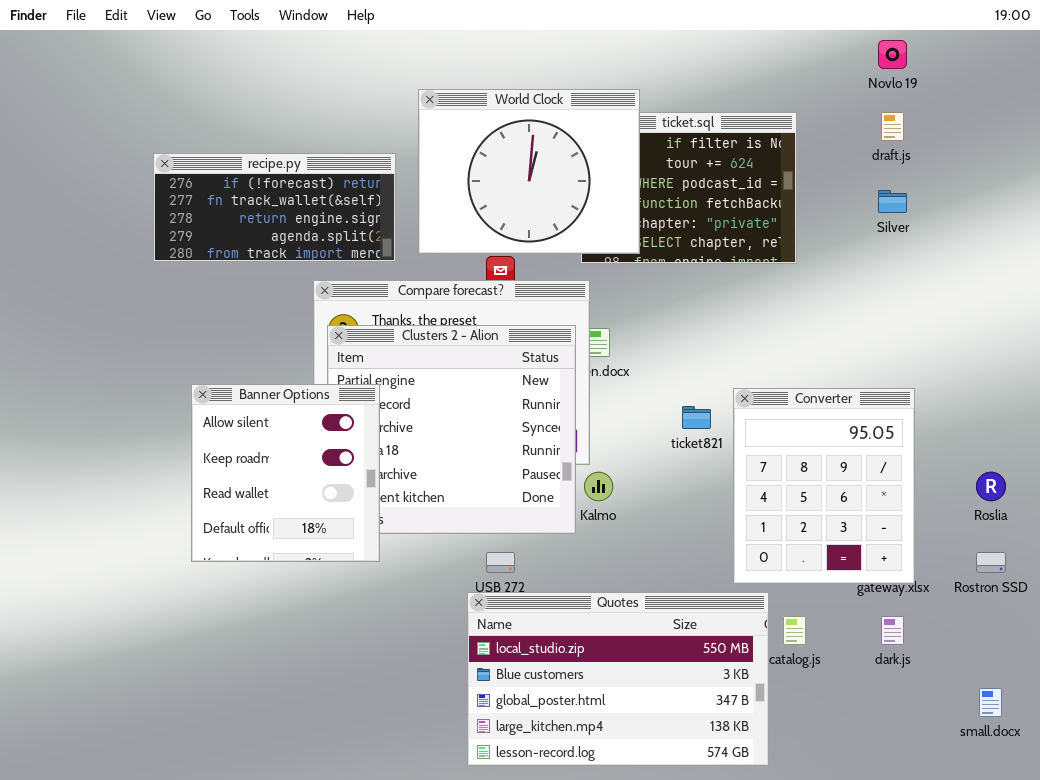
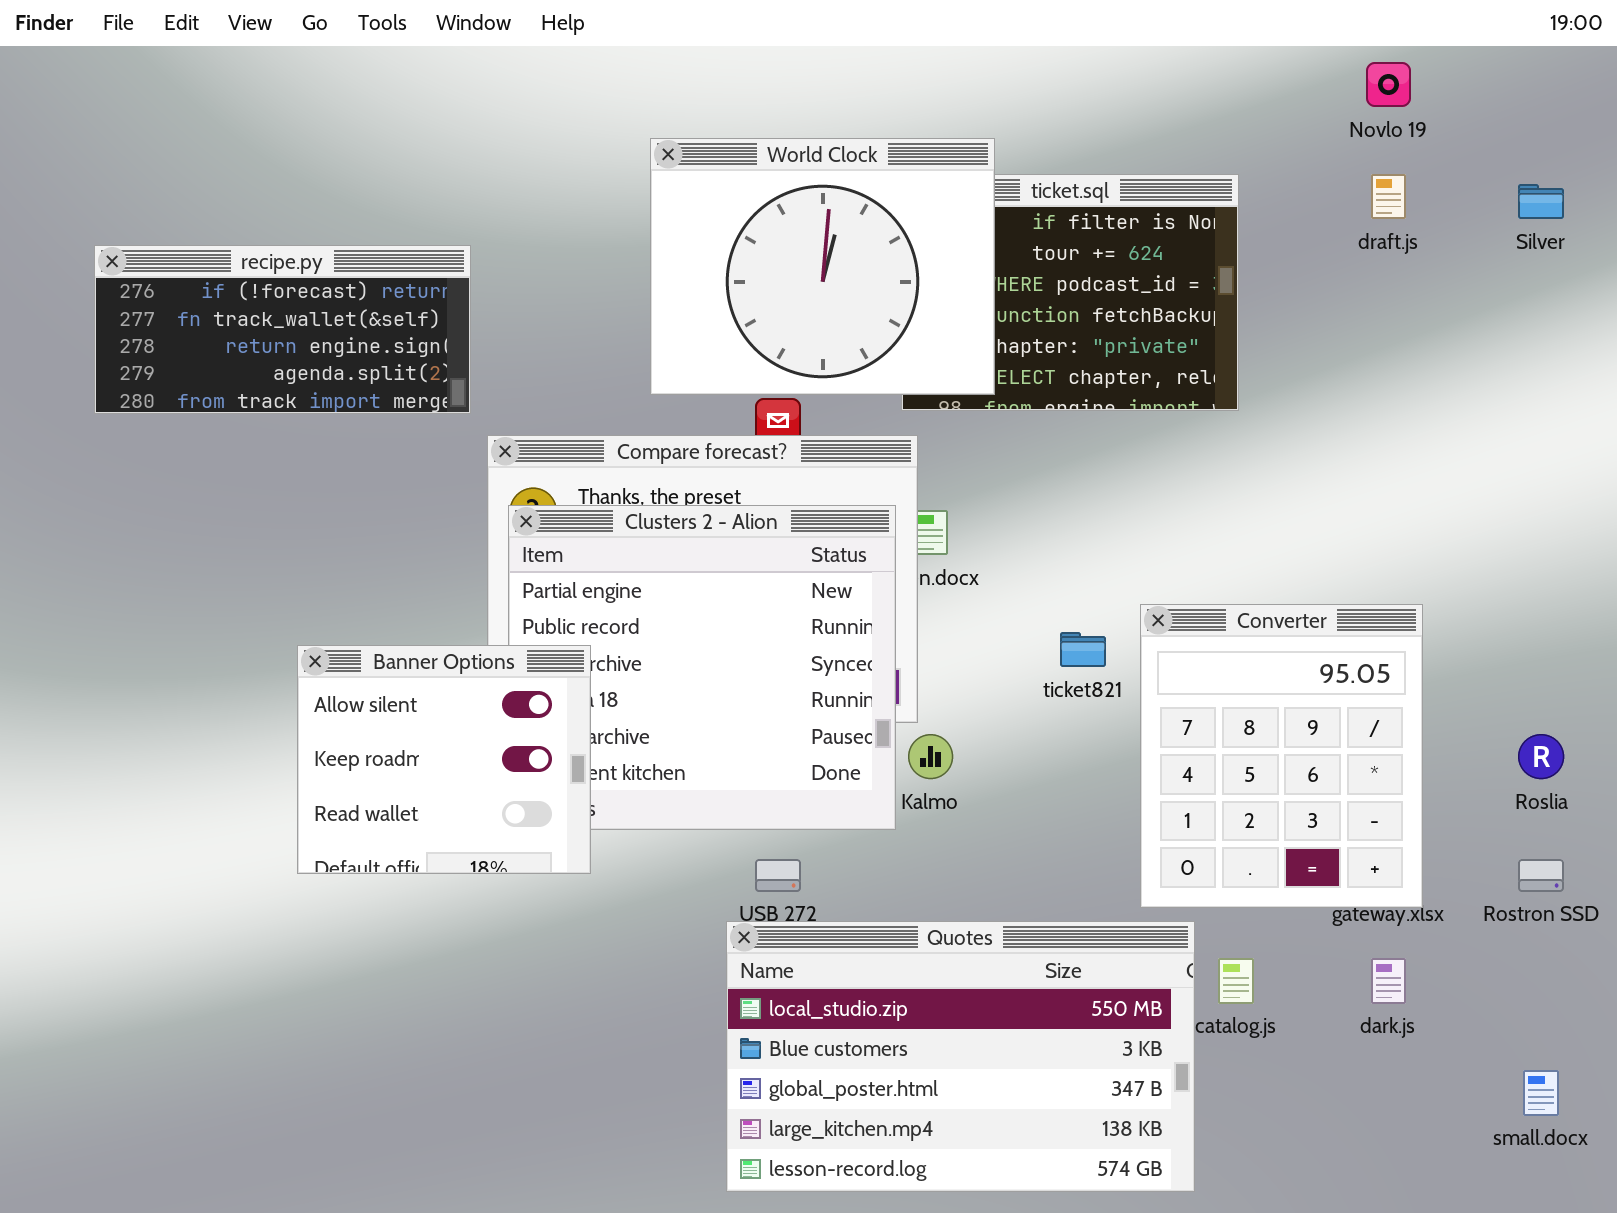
recipe.py: [153,153,396,262] -> [94,245,471,414], moved
Silver: [878,190,907,213] -> [1518,184,1564,219], moved
Banner Options: [191,384,380,562] -> [297,645,591,874], resized

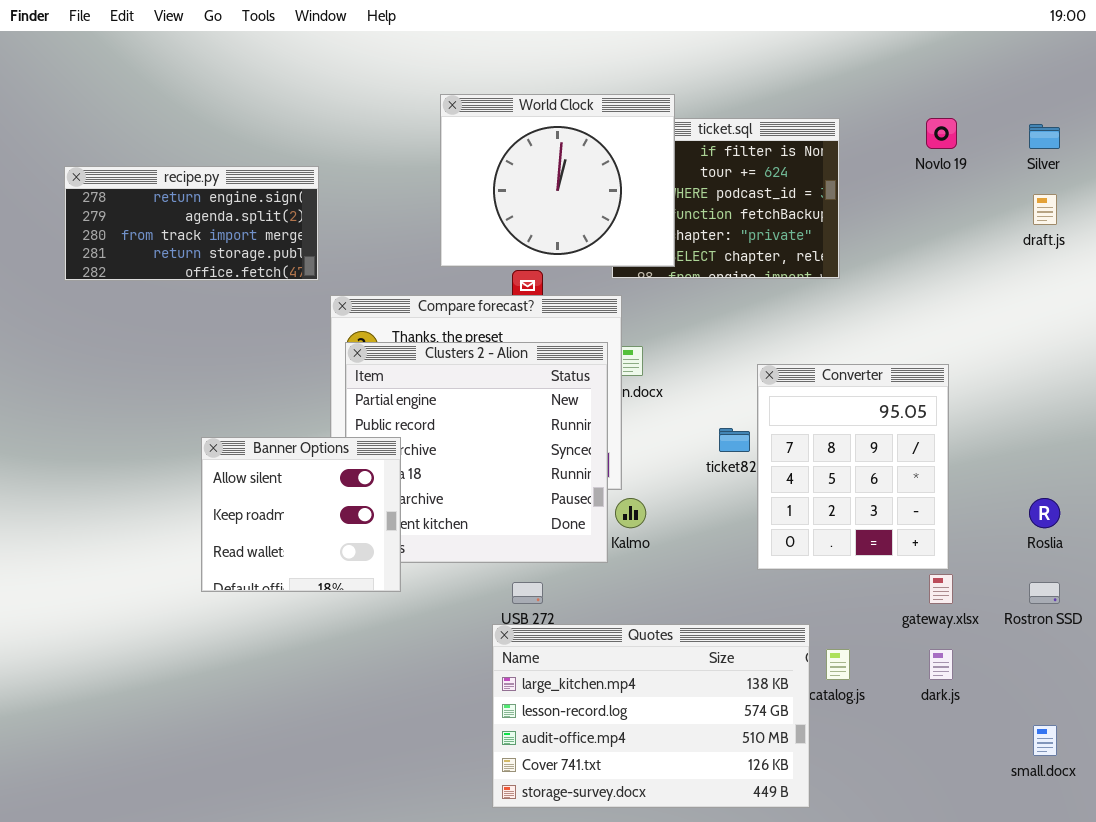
Novlo 19: [1366,62,1411,107] -> [926,118,957,149], moved
draft.js: [1371,174,1406,219] -> [1033,194,1057,225], moved
recipe.py: [94,245,471,414] -> [64,166,319,281], scrolled down 2 rows
Converter: [1140,604,1423,908] -> [757,364,949,570], moved
Quotes: [726,921,1195,1192] -> [492,624,810,808], scrolled down 3 rows

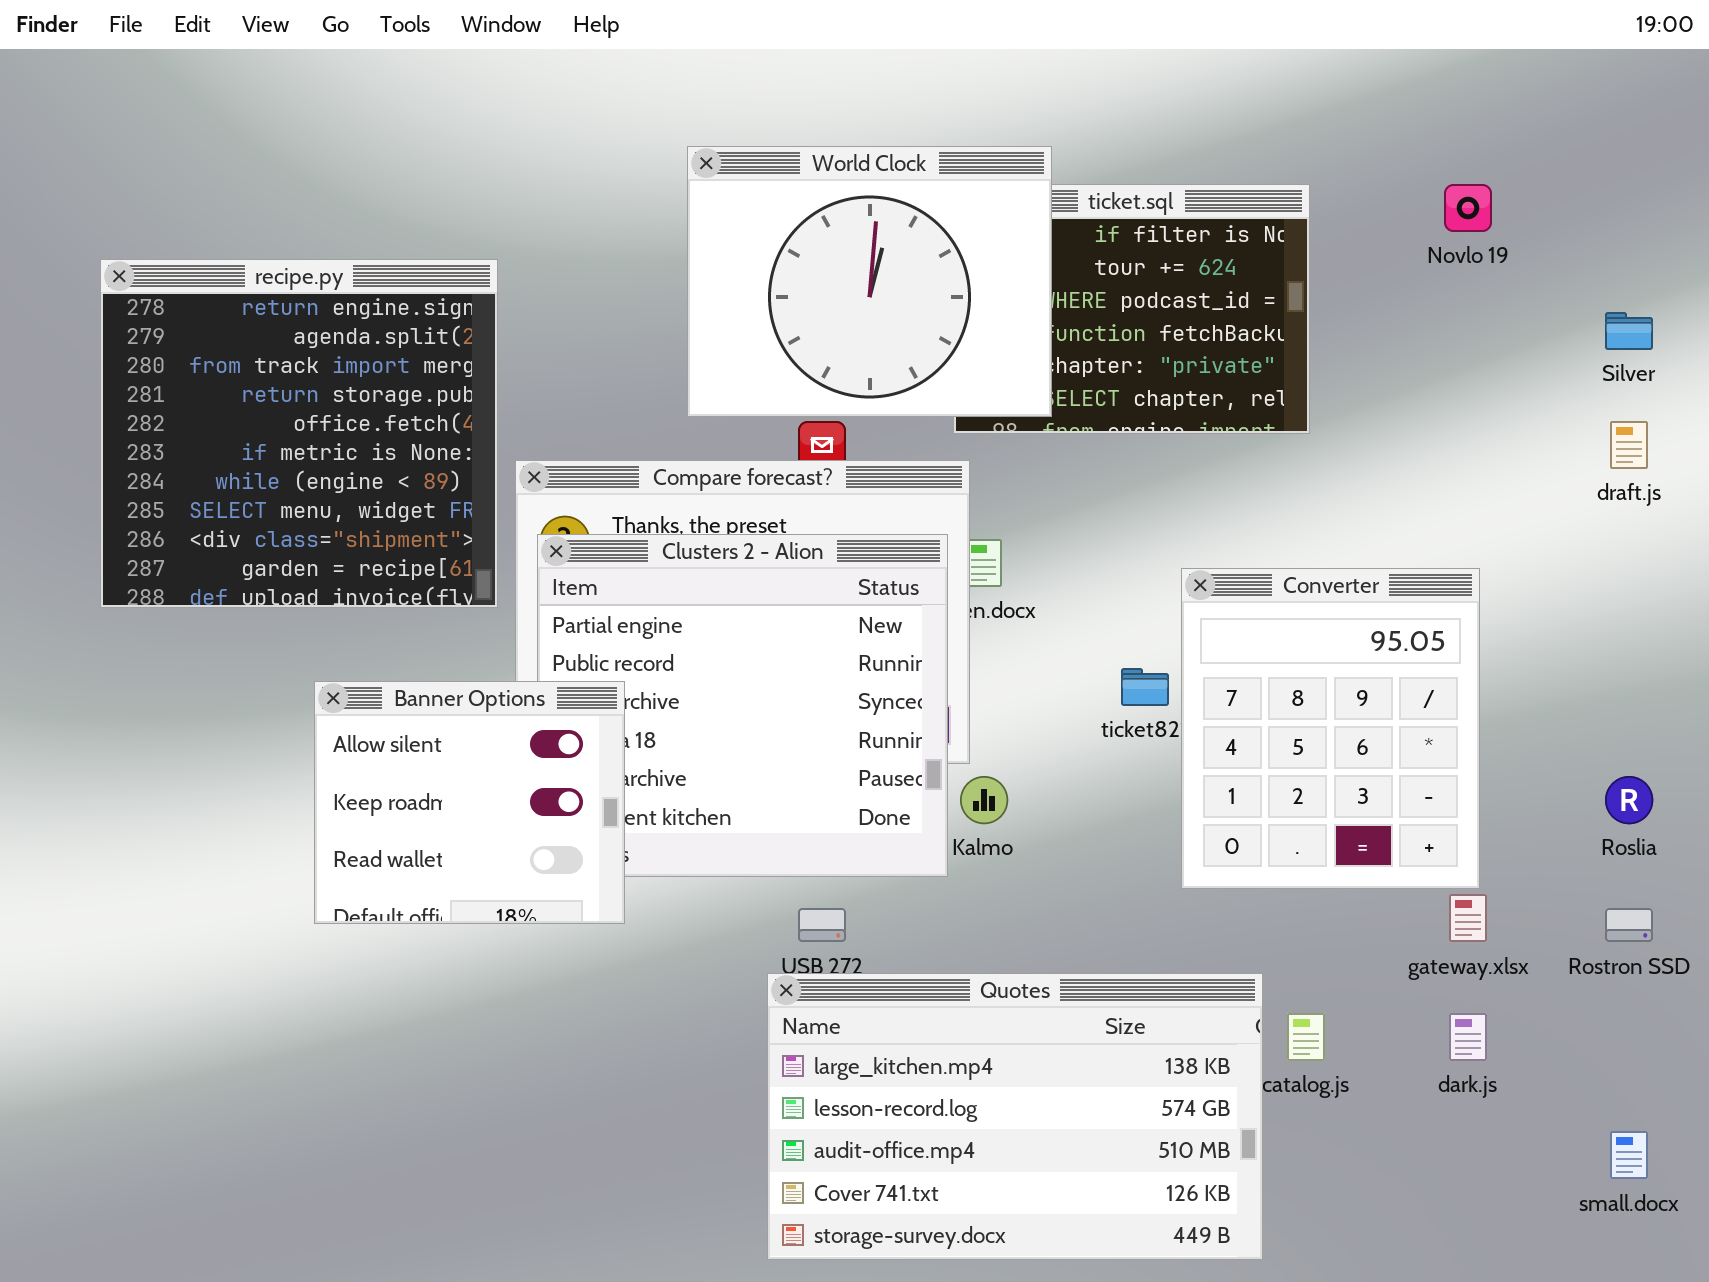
Silver: [1029,124,1060,149] -> [1605,312,1653,350], moved
recipe.py: [64,166,319,281] -> [100,259,498,608], resized
draft.js: [1033,194,1057,225] -> [1610,421,1648,469], moved

